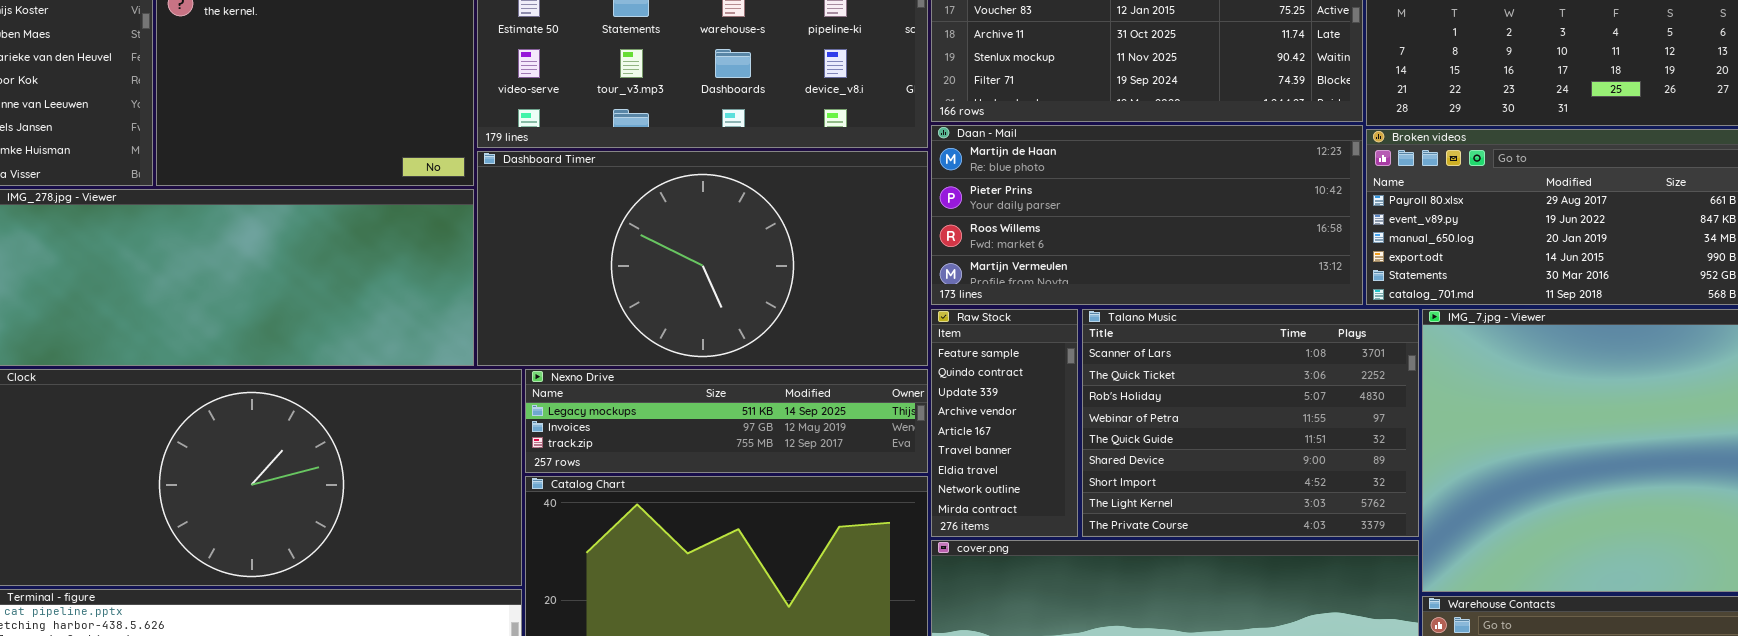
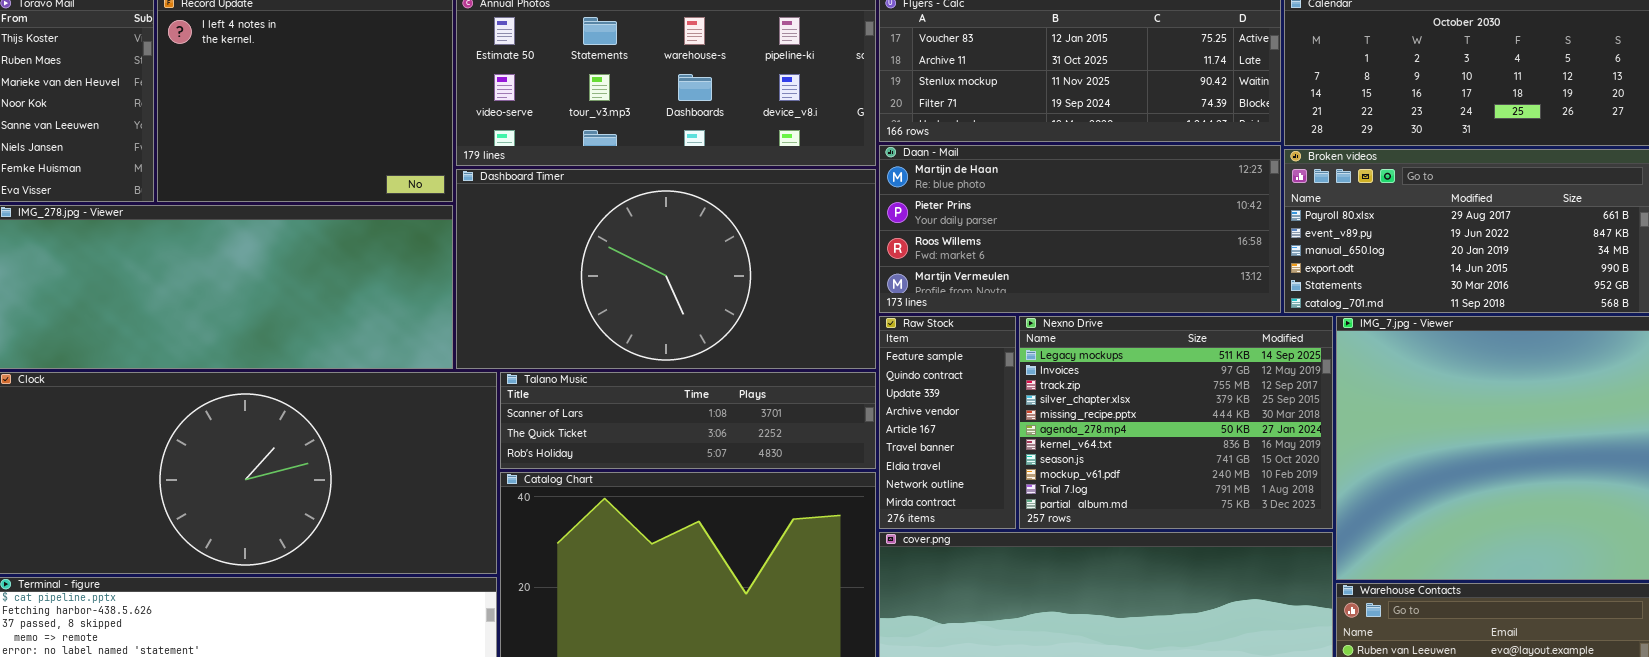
Talano Music: [1082,309,1419,537] -> [500,372,876,469], moved, resized
Nexno Drive: [525,369,928,473] -> [1019,316,1333,529], moved, resized

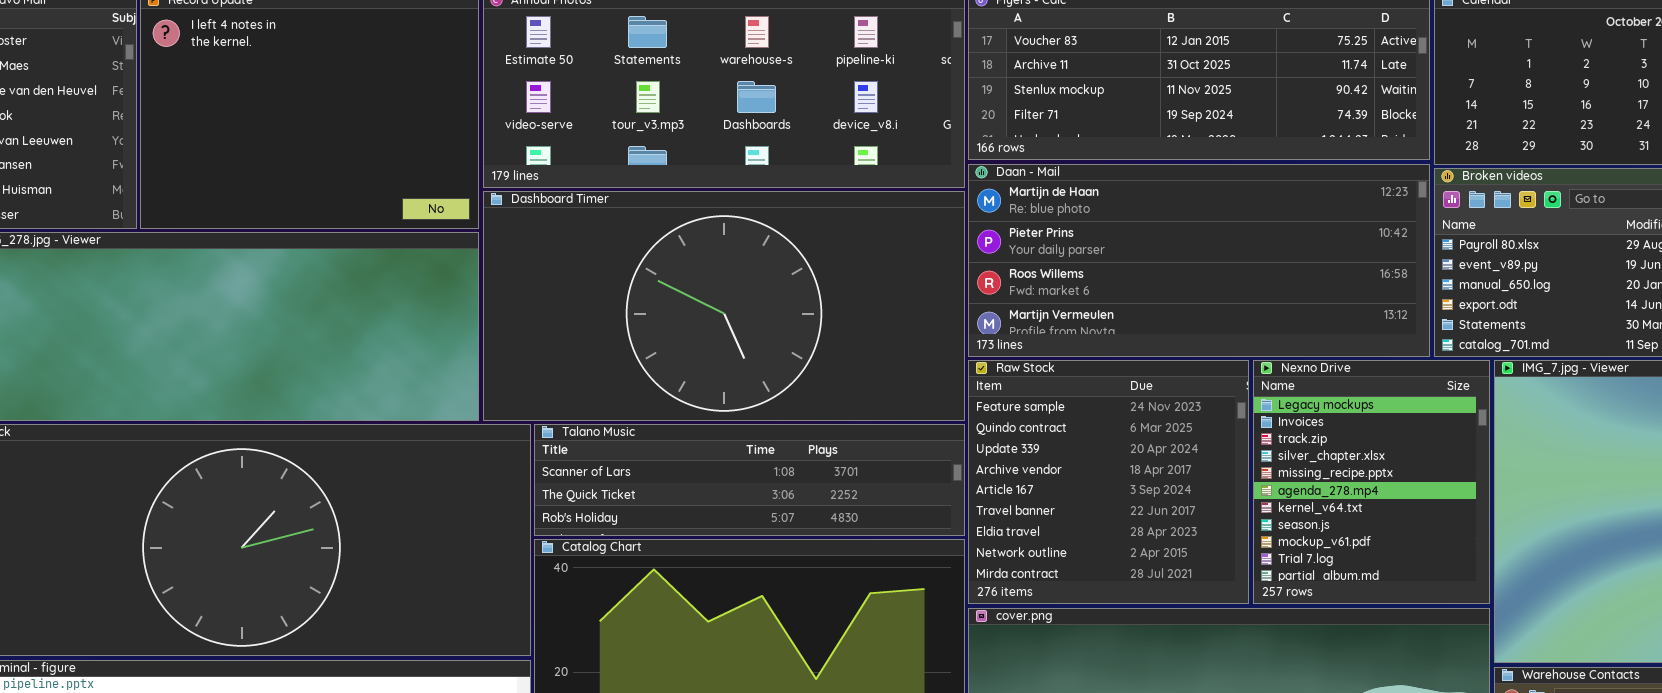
Raw Stock: [879,316,1016,529] -> [968,360,1249,604], resized
Nexno Drive: [1019,316,1333,529] -> [1253,360,1490,604], resized

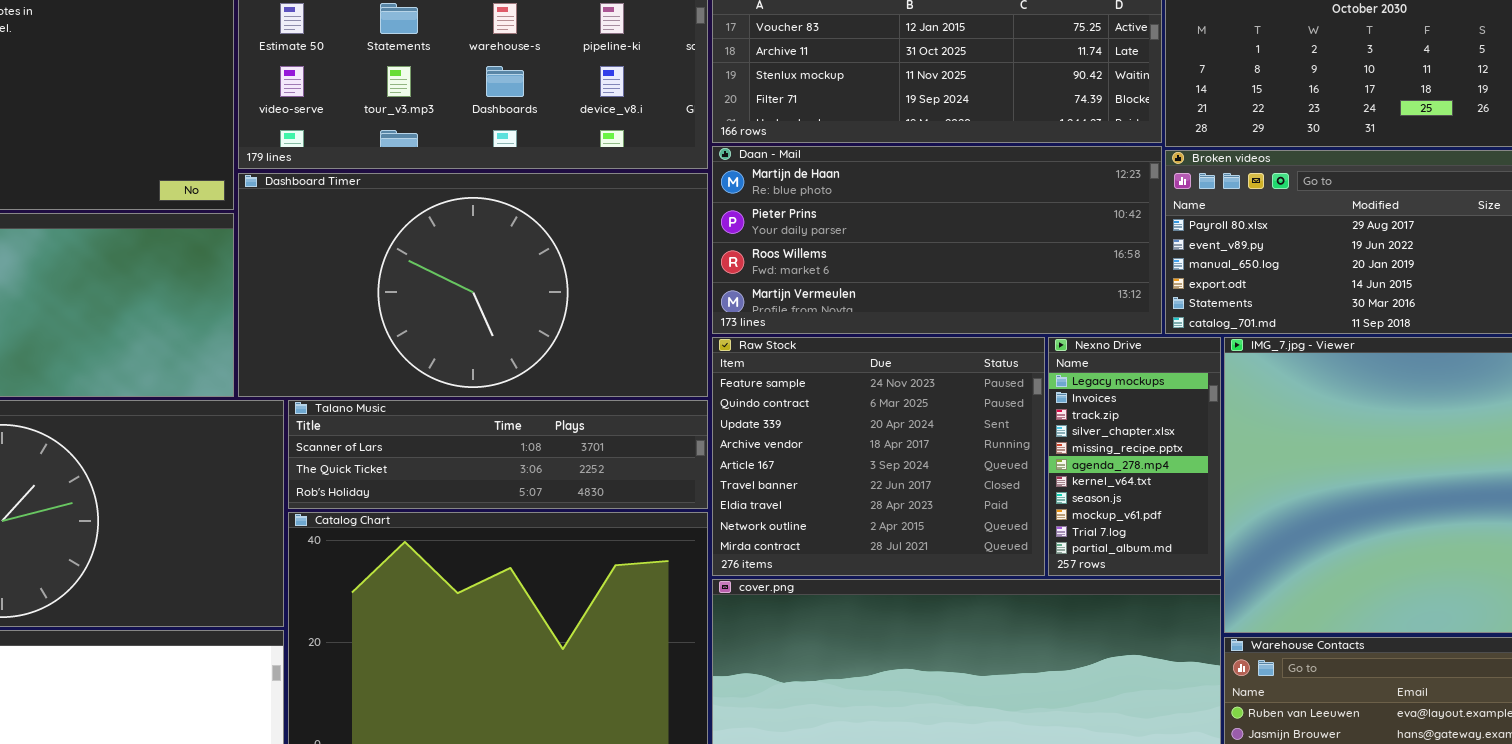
Raw Stock: [968,360,1249,604] -> [712,337,1045,576], resized
Nexno Drive: [1253,360,1490,604] -> [1048,337,1221,576], resized

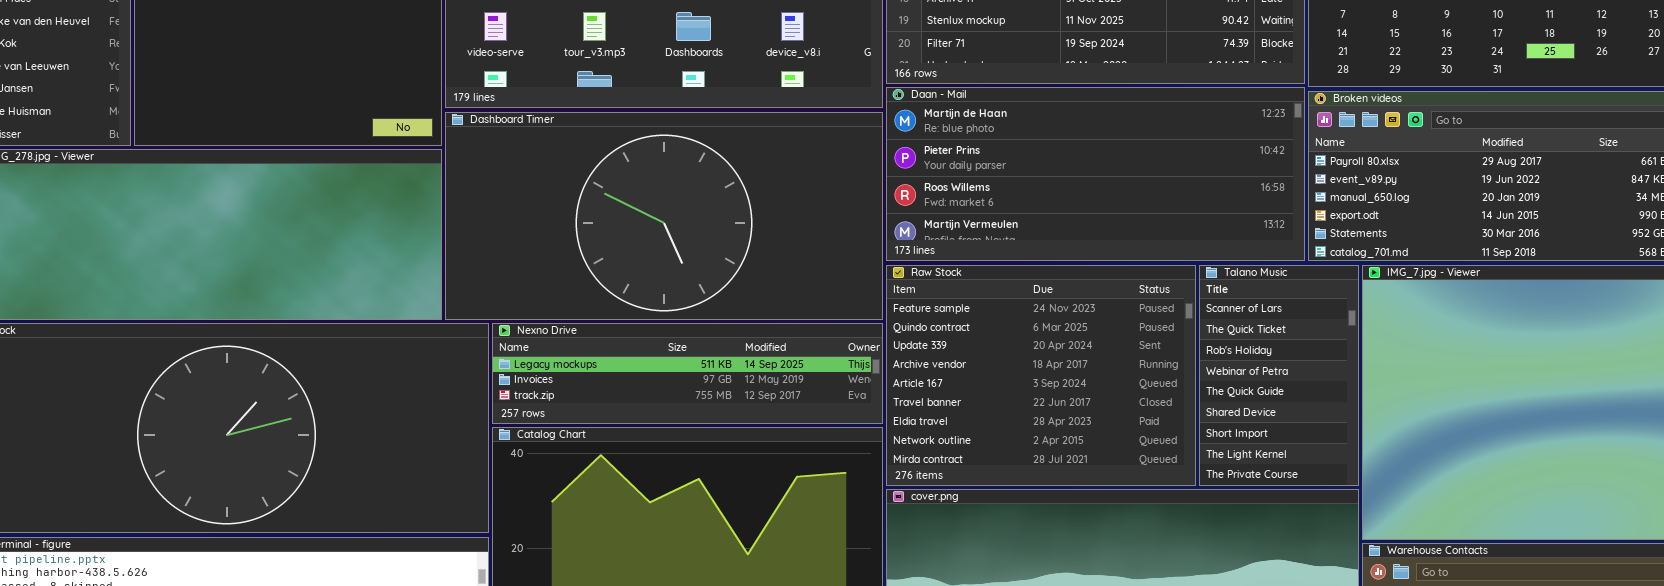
Nexno Drive: [1048,337,1221,576] -> [492,323,883,424], moved, resized
Talano Music: [288,400,708,509] -> [1199,265,1359,486], moved, resized

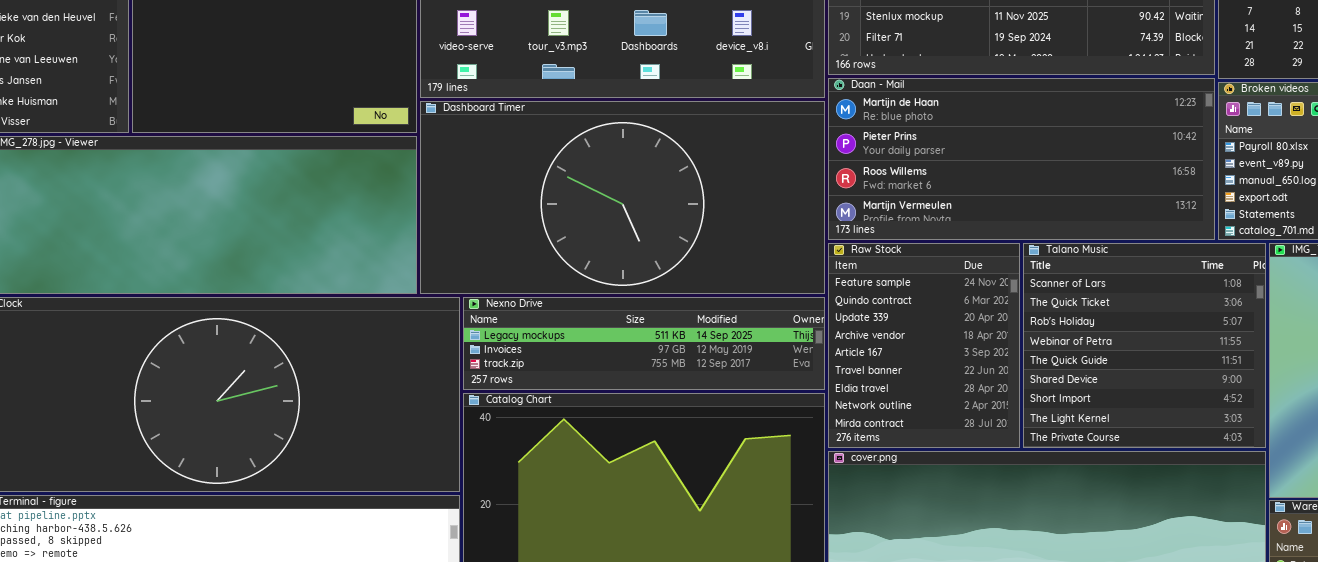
Raw Stock: [886,265,1196,486] -> [828,243,1020,448], resized
Talano Music: [1199,265,1359,486] -> [1023,243,1266,448], resized

